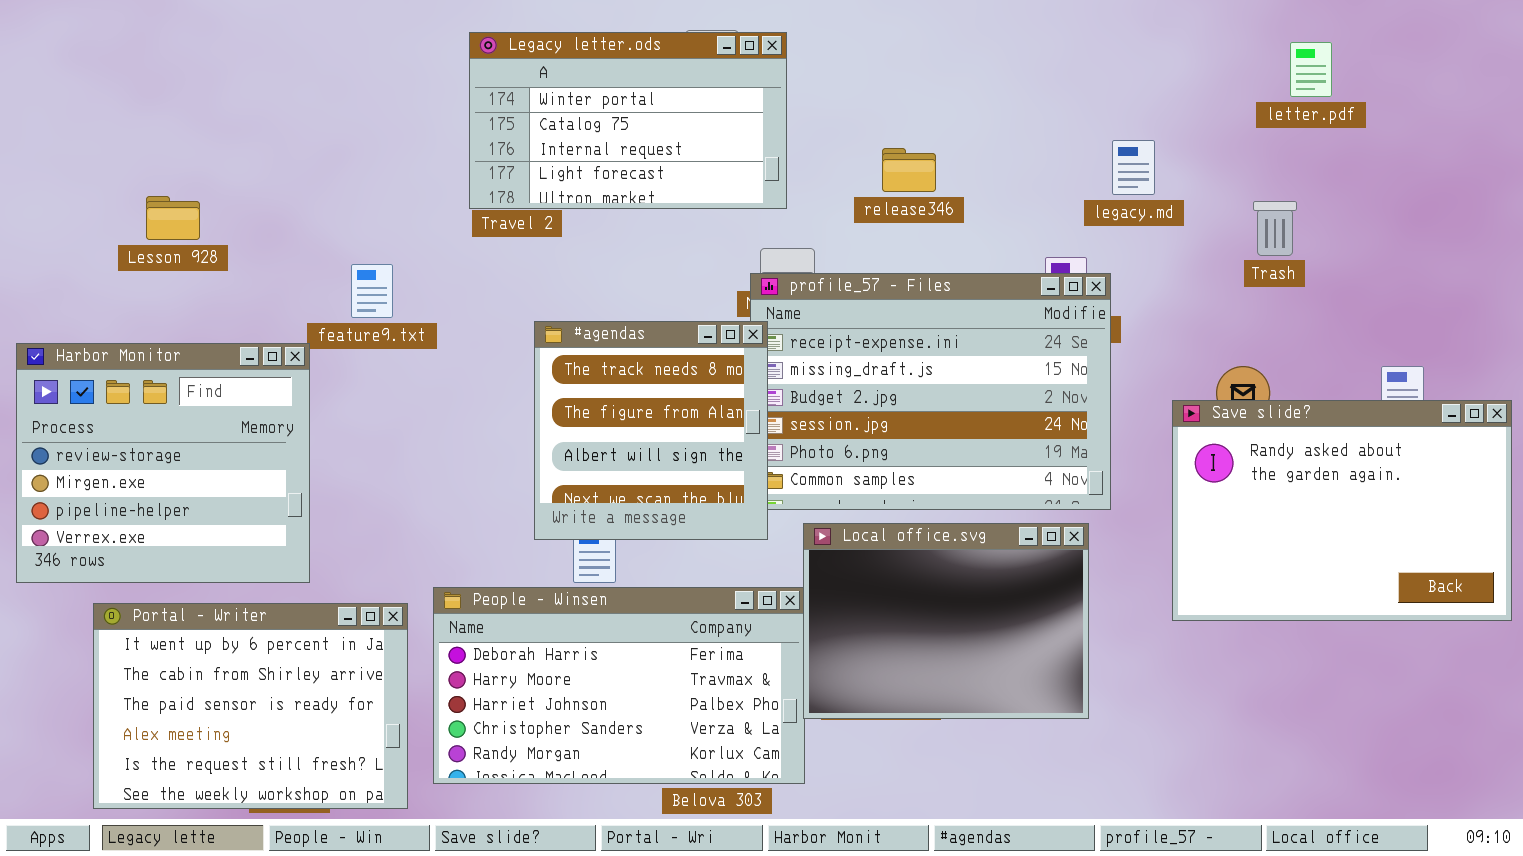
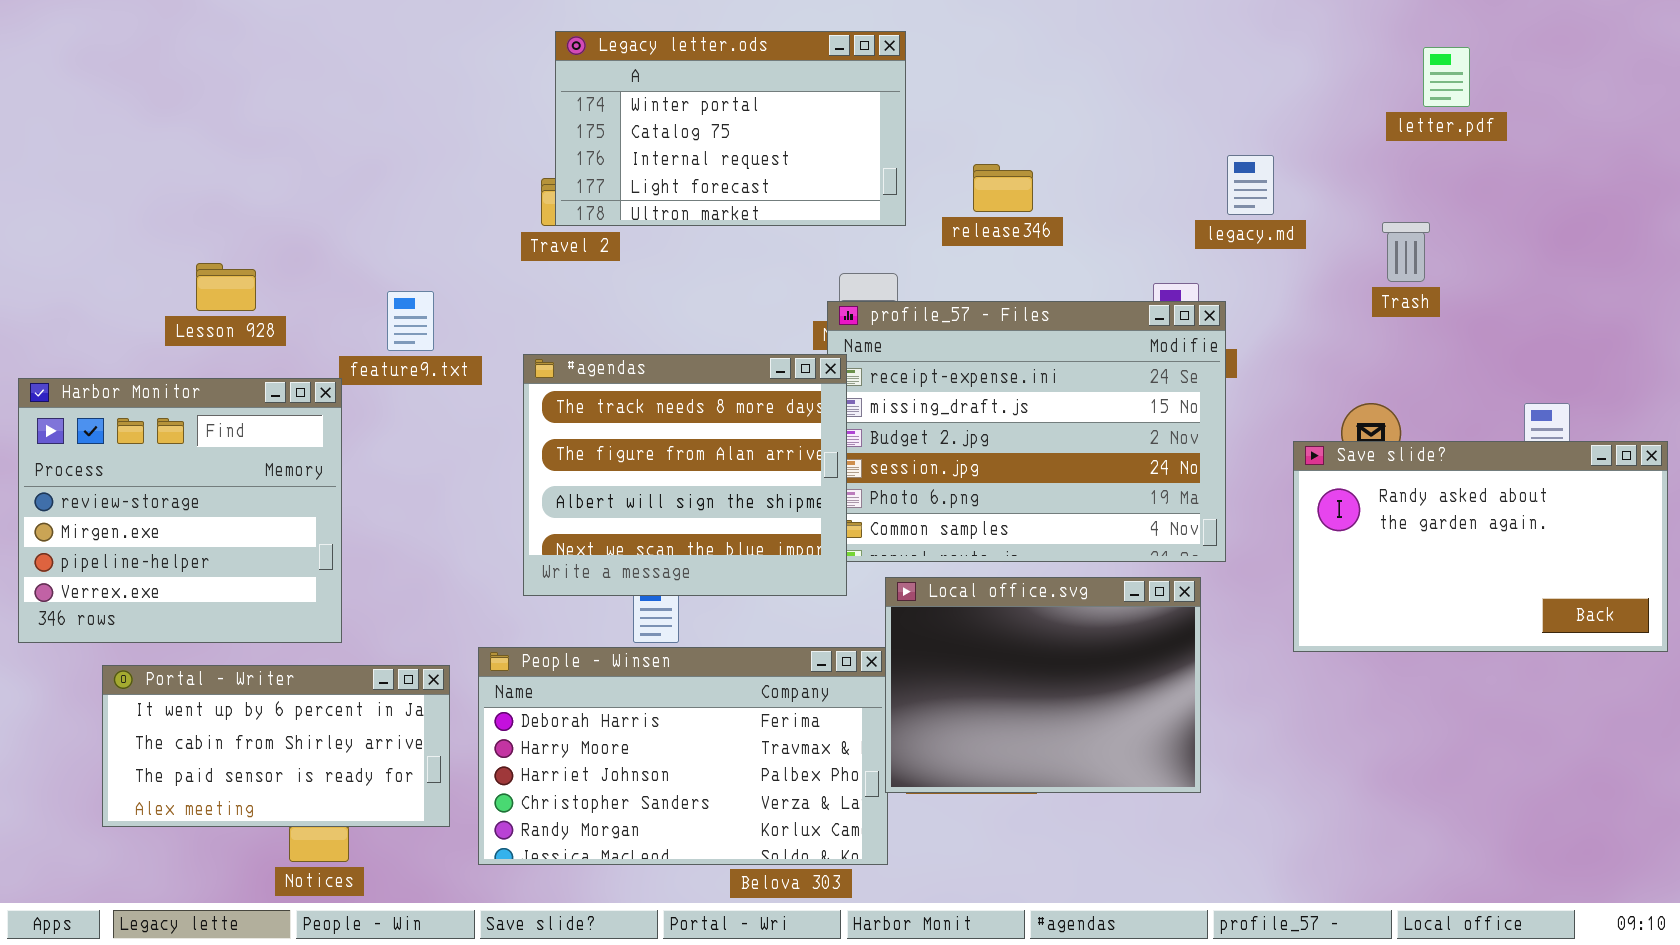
Legacy letter.ods: [469,32,787,209] -> [555,31,906,226], moved
Lesson 928: [146,196,200,240] -> [196,263,256,311], moved
#agendas: [534,321,768,540] -> [523,354,847,596], resized
Save slide?: [1172,400,1512,621] -> [1293,441,1668,652], resized
Portal - Writer: [93,603,408,809] -> [102,665,450,827], resized

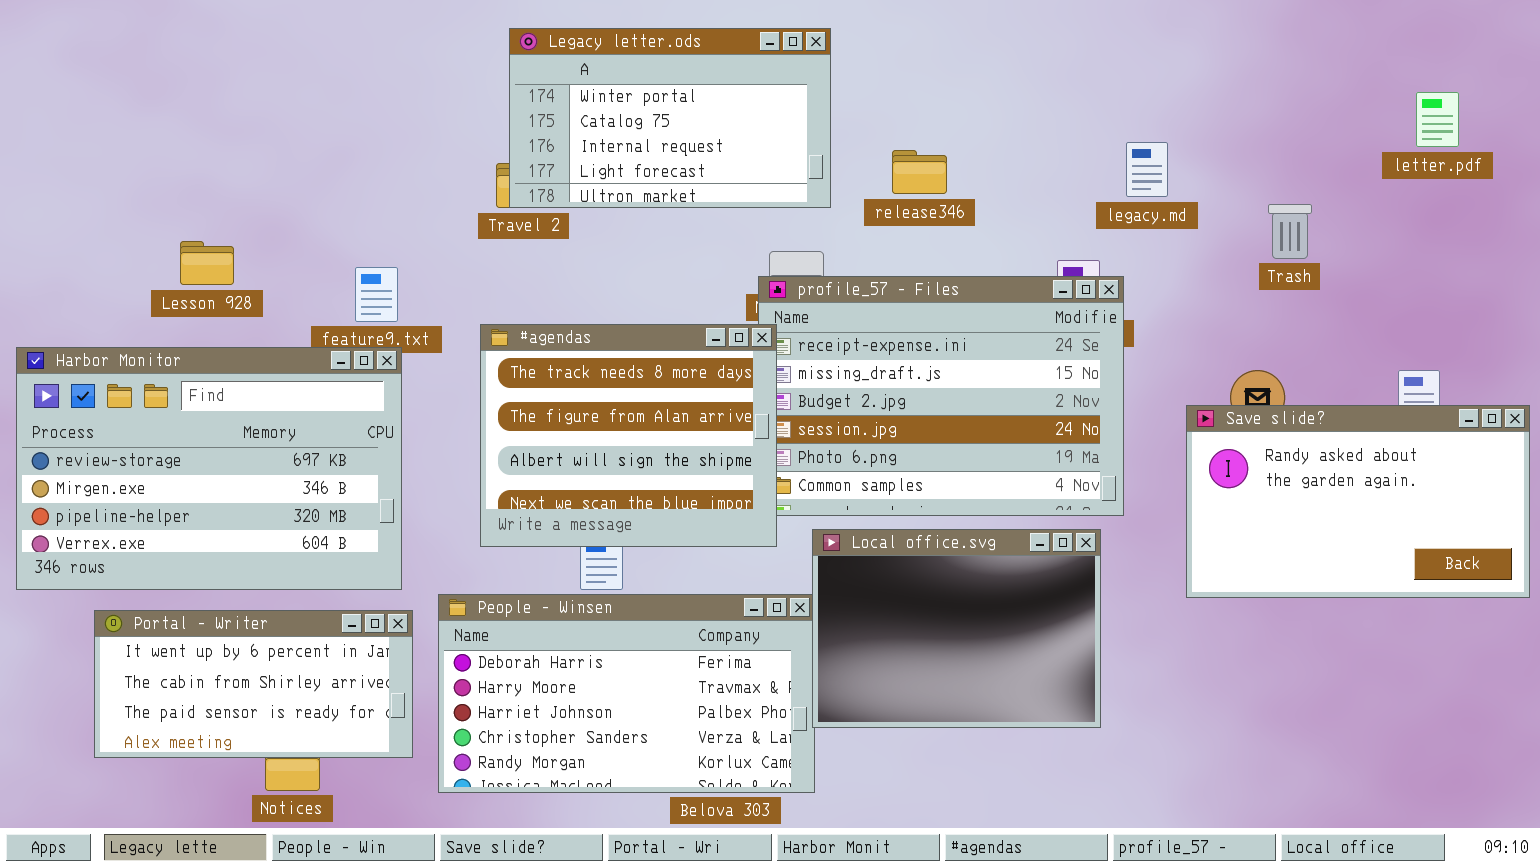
letter.pdf: [1423,47,1470,107] -> [1416,92,1459,147], moved
Harbor Monitor: [18,378,342,643] -> [16,347,402,590], resized

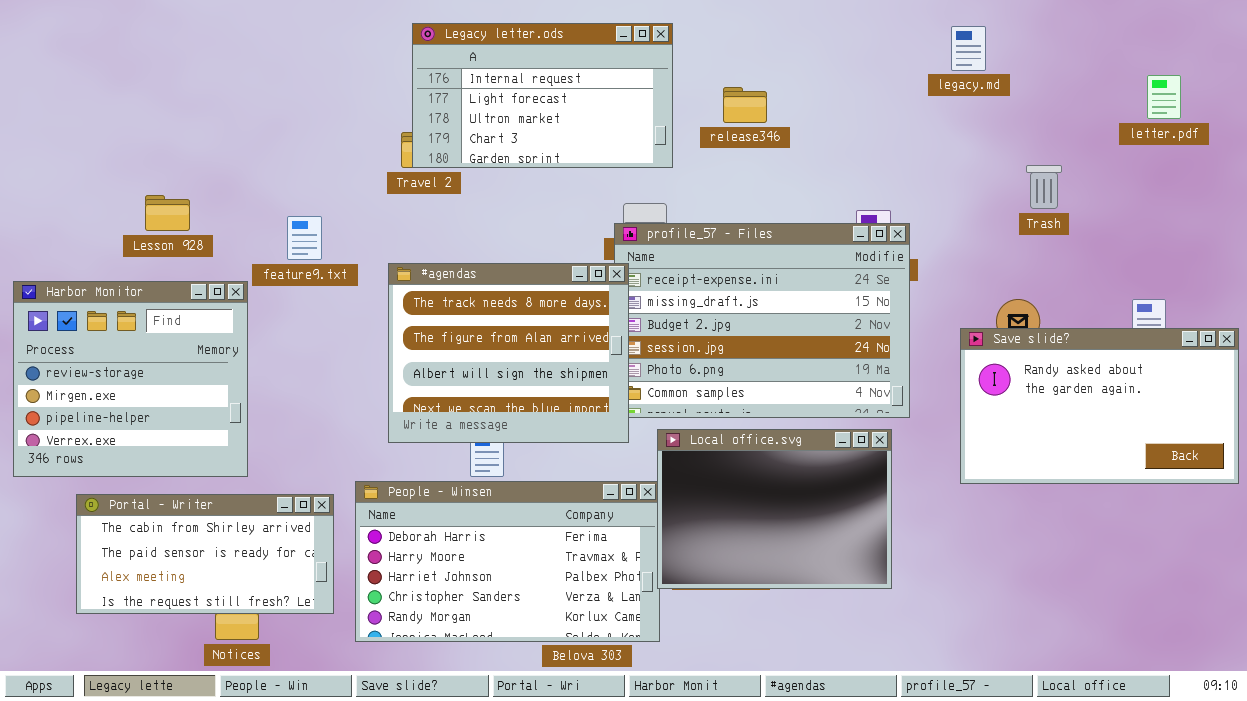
Legacy letter.ods: [509,28,831,208] -> [412,23,673,168], scrolled down 2 rows
legacy.md: [1126,142,1168,197] -> [951,26,986,71], moved
release346: [892,150,947,194] -> [723,87,767,123], moved
Harbor Monitor: [16,347,402,590] -> [13,281,248,477], resized
Portal - Writer: [94,610,413,758] -> [76,494,334,614], scrolled down 1 row

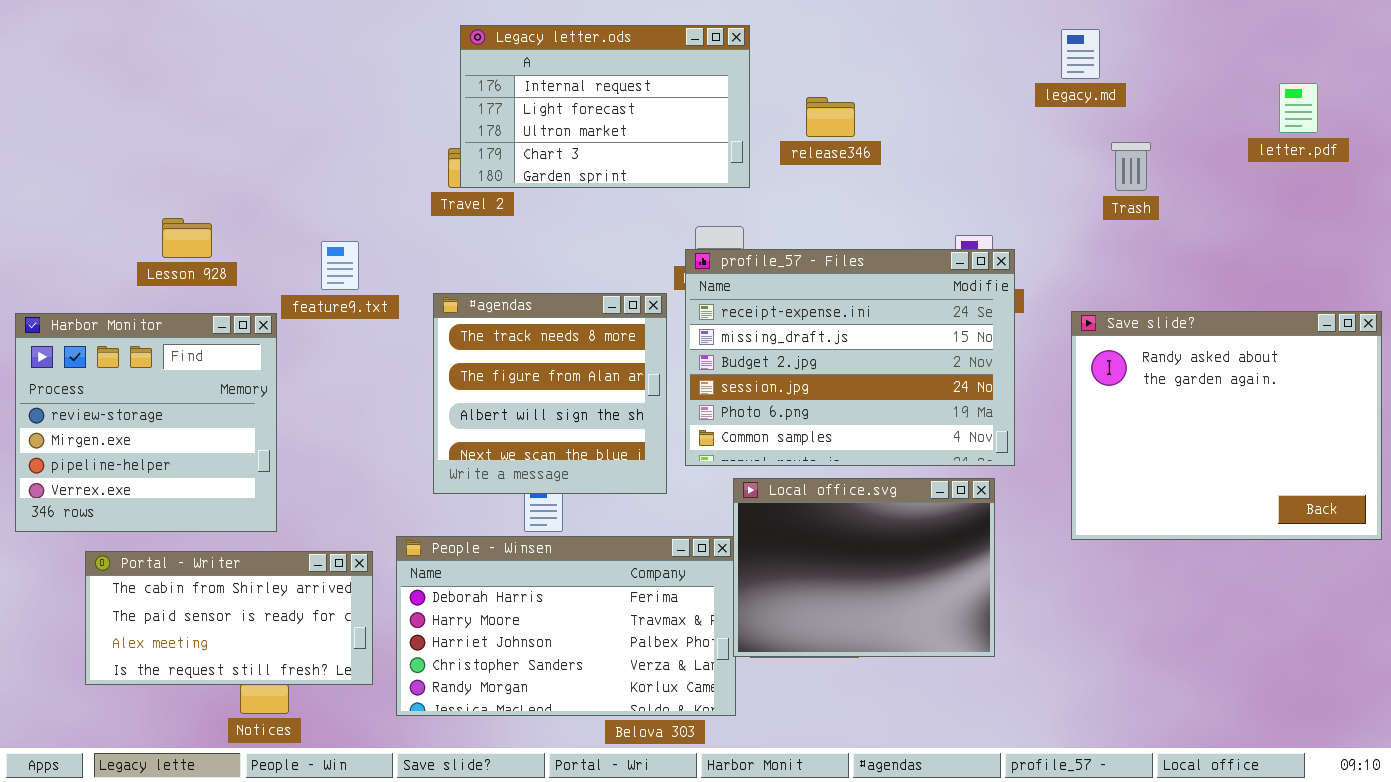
Trash: [1026,165,1062,209] -> [1111,142,1151,191], moved
#agendas: [388,263,629,443] -> [433,293,667,494], resized
Save slide?: [960,328,1239,484] -> [1071,311,1382,540], resized

